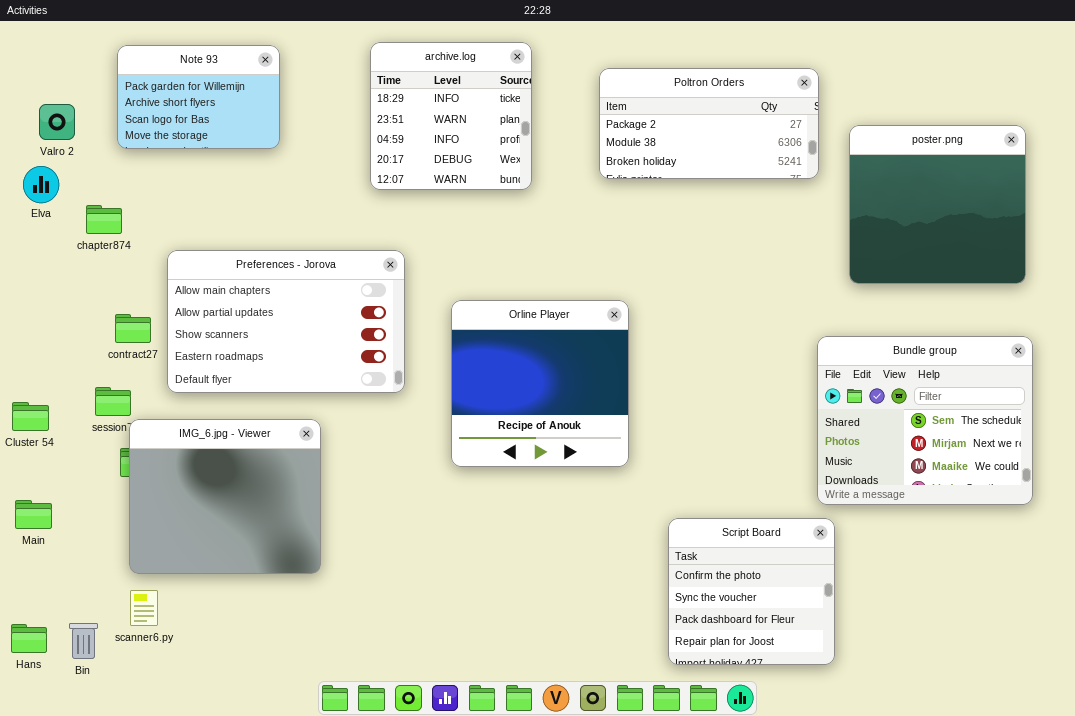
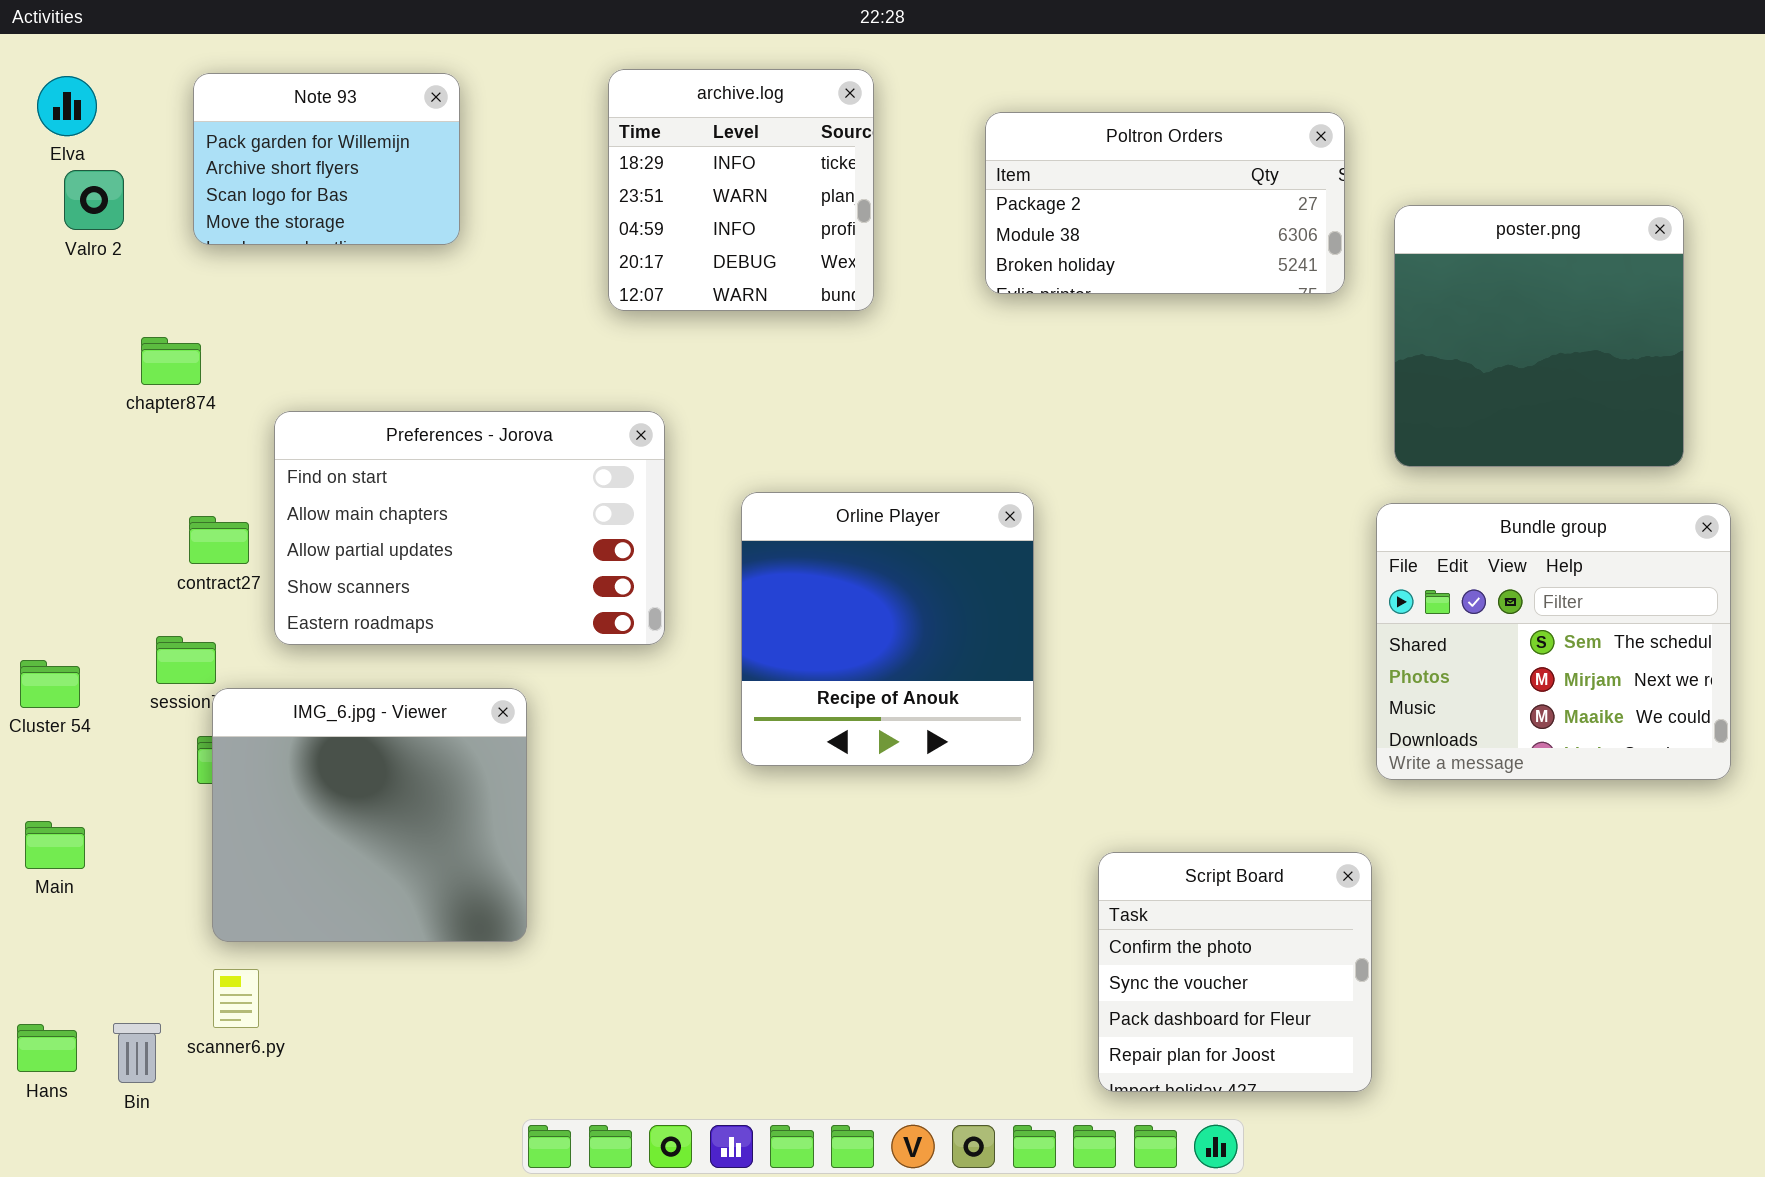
Elva: [23,166,59,203] -> [37,76,97,136], moved
Preferences - Jorova: [167,250,405,393] -> [274,411,665,645], scrolled up 1 row
Bundle group: [817,336,1033,505] -> [1376,503,1731,780], moved

